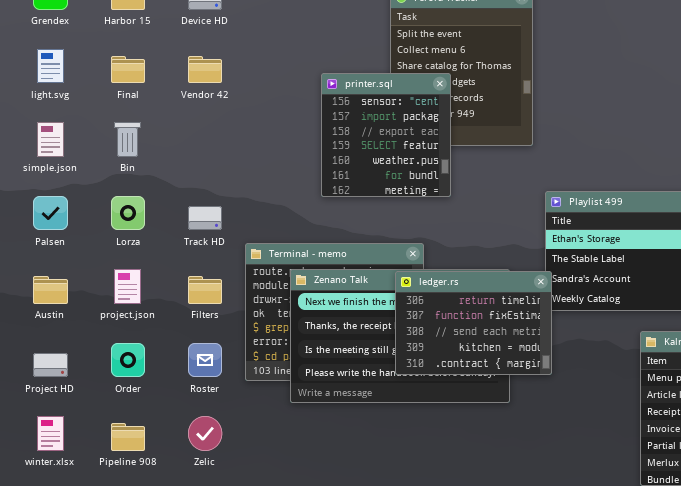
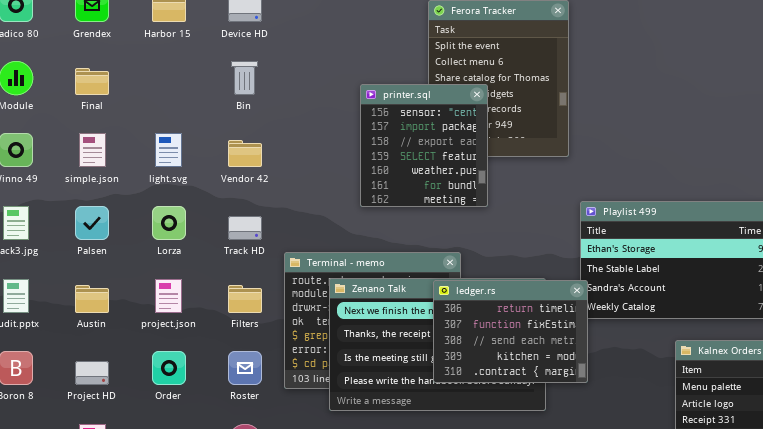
light.svg: [37,49,64,83] -> [155,133,182,167], moved
Final: [111,56,145,83] -> [75,68,109,95], moved
Vendor 42: [188,56,222,83] -> [228,140,262,167], moved
Bin: [114,122,141,157] -> [231,61,258,95], moved

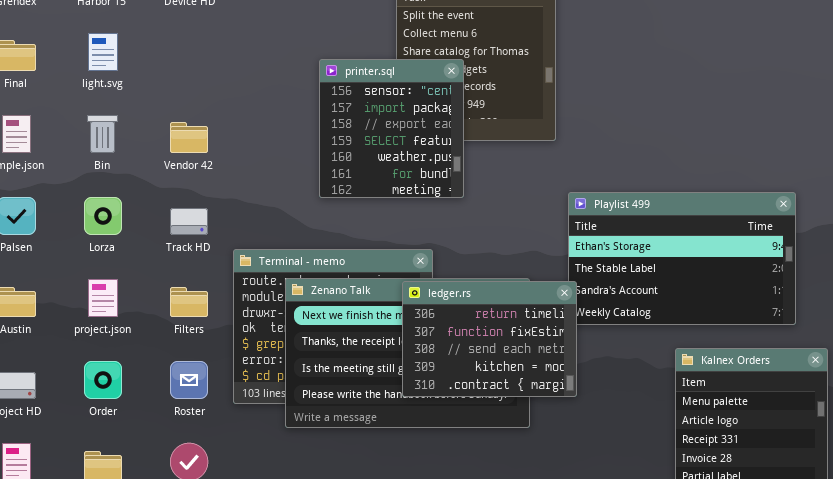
Bin: [231,61,258,95] -> [87,115,118,153], moved
light.svg: [155,133,182,167] -> [88,33,118,71], moved

